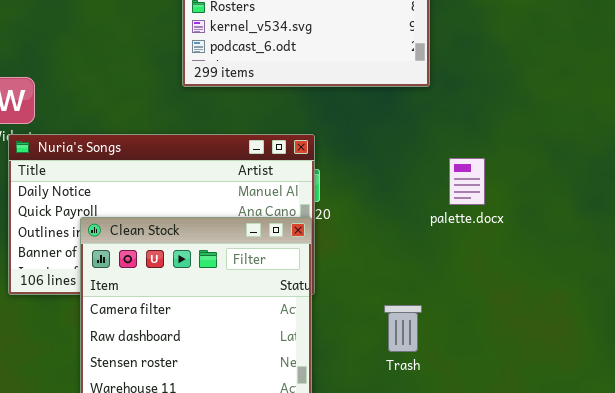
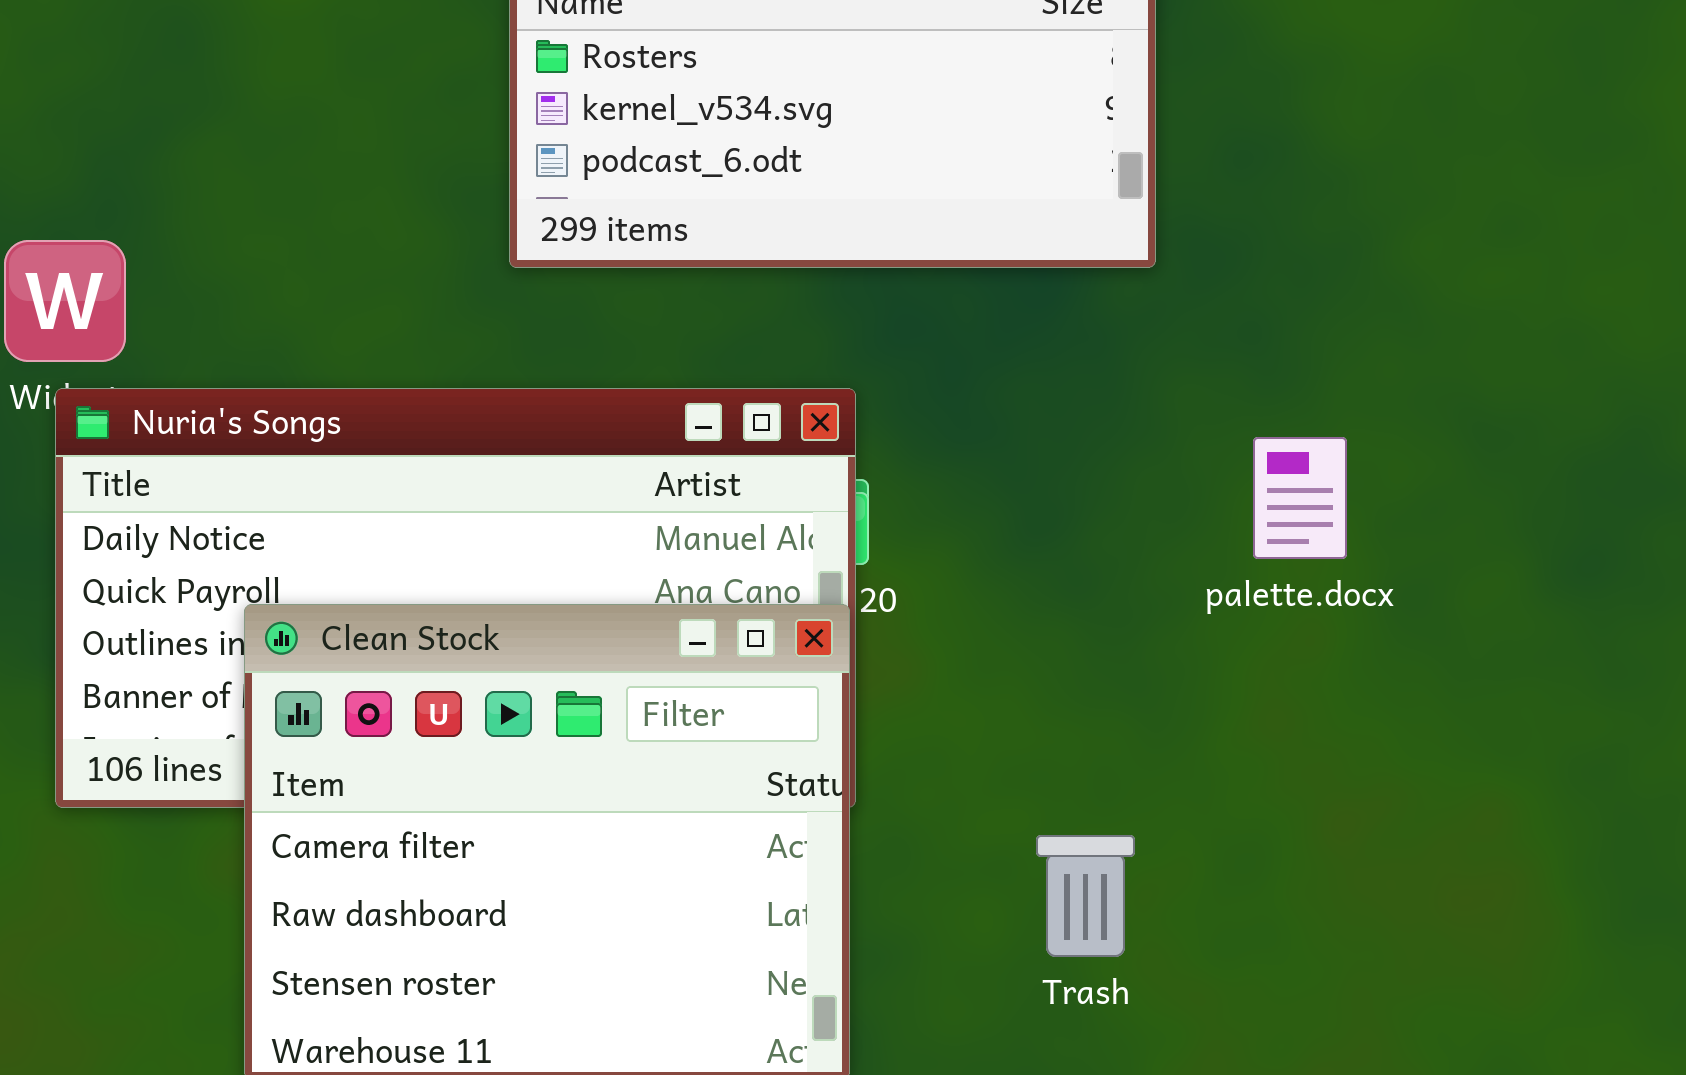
palette.docx: [449,158,485,205] -> [1253,437,1347,559], moved

